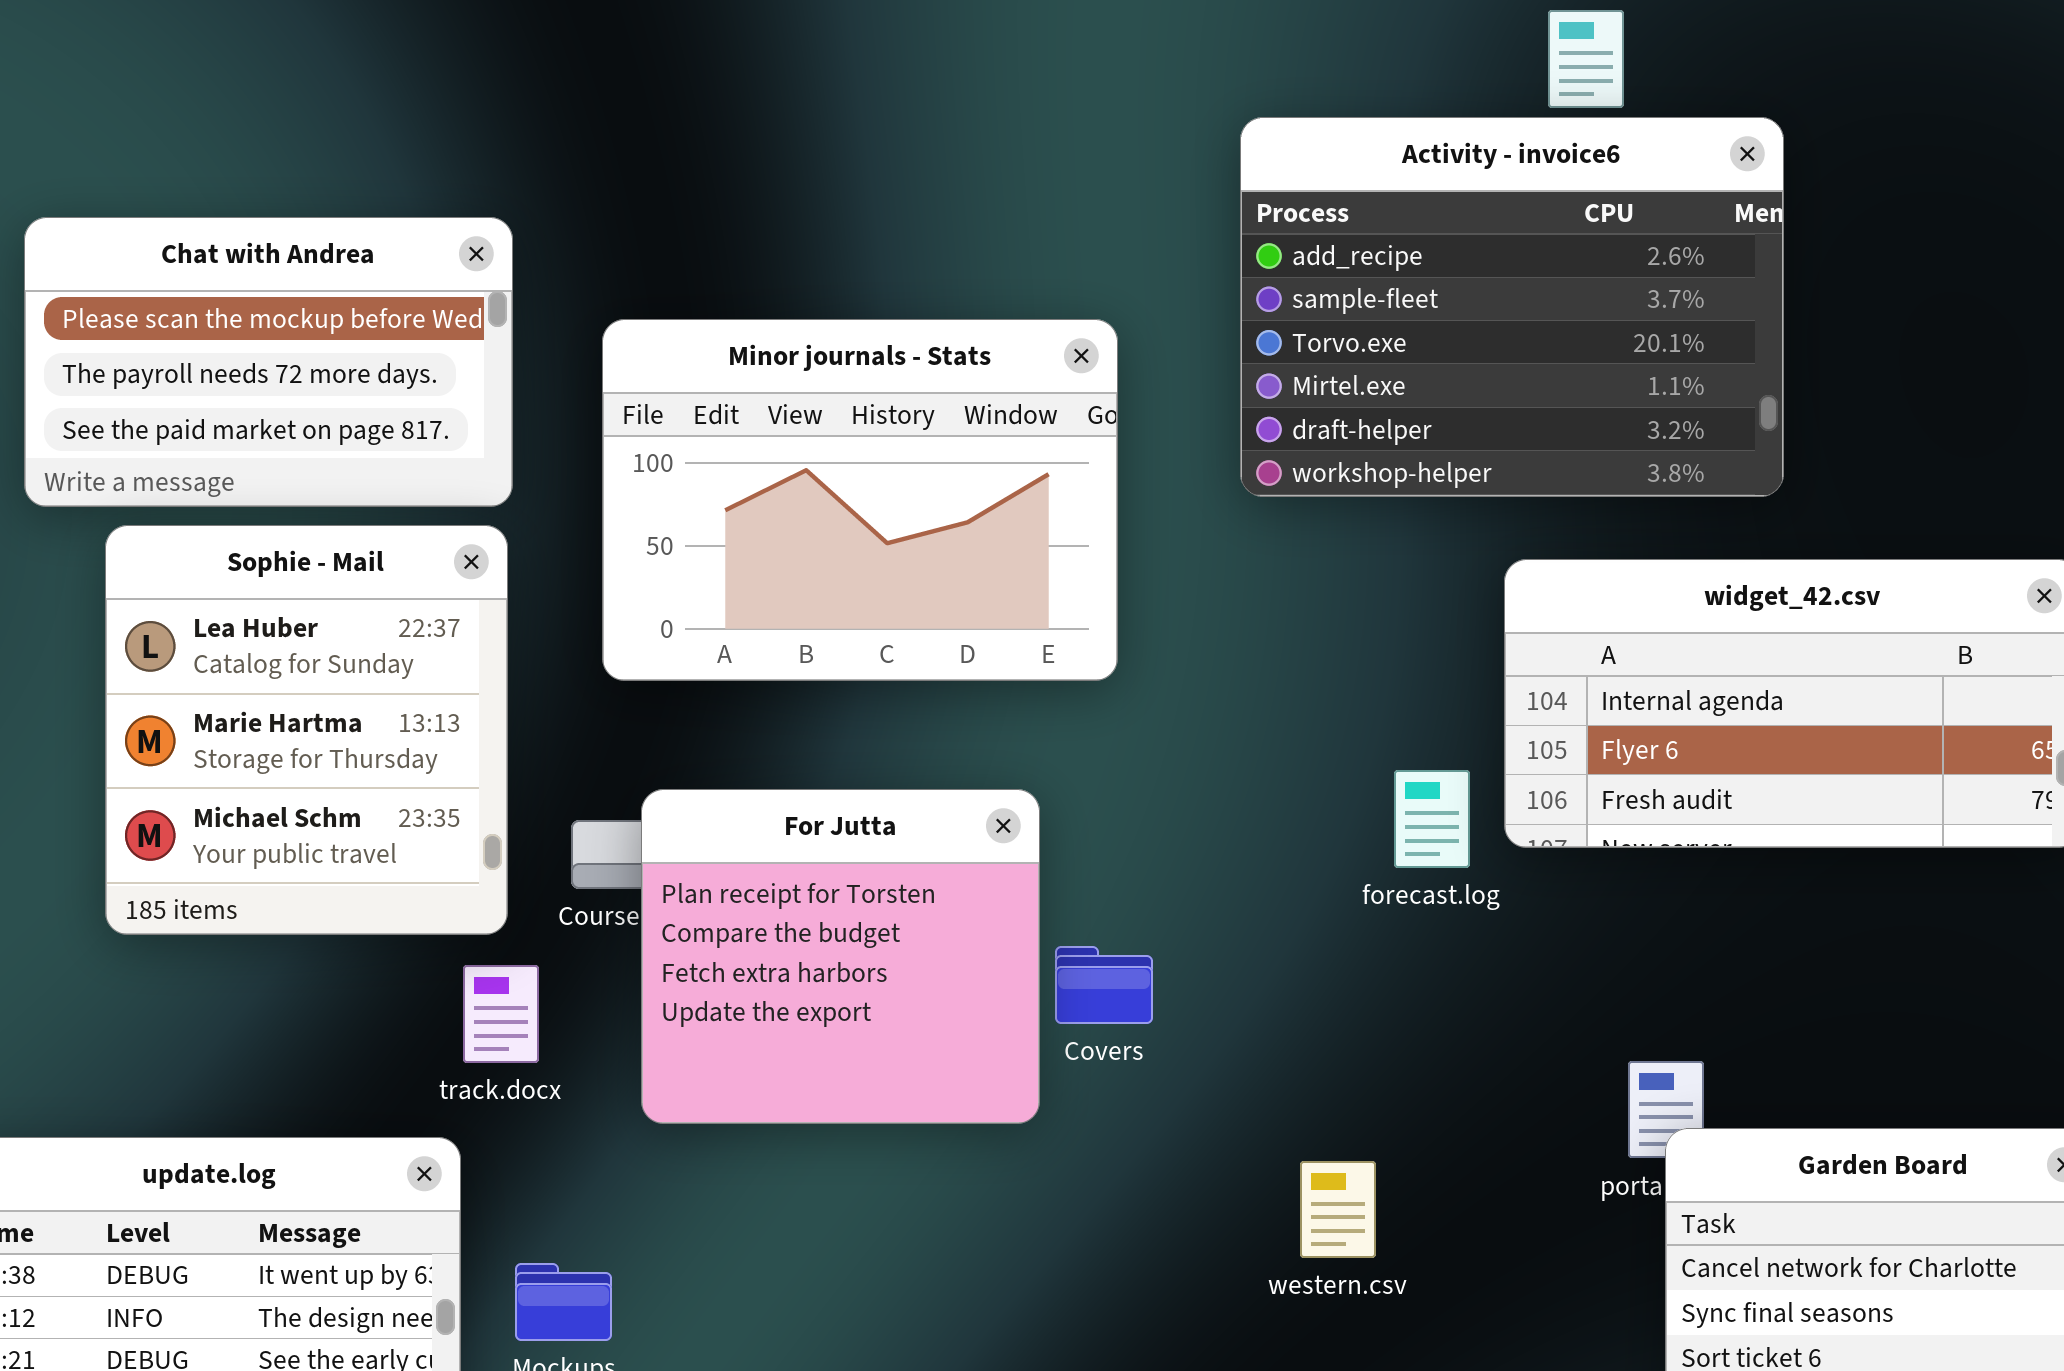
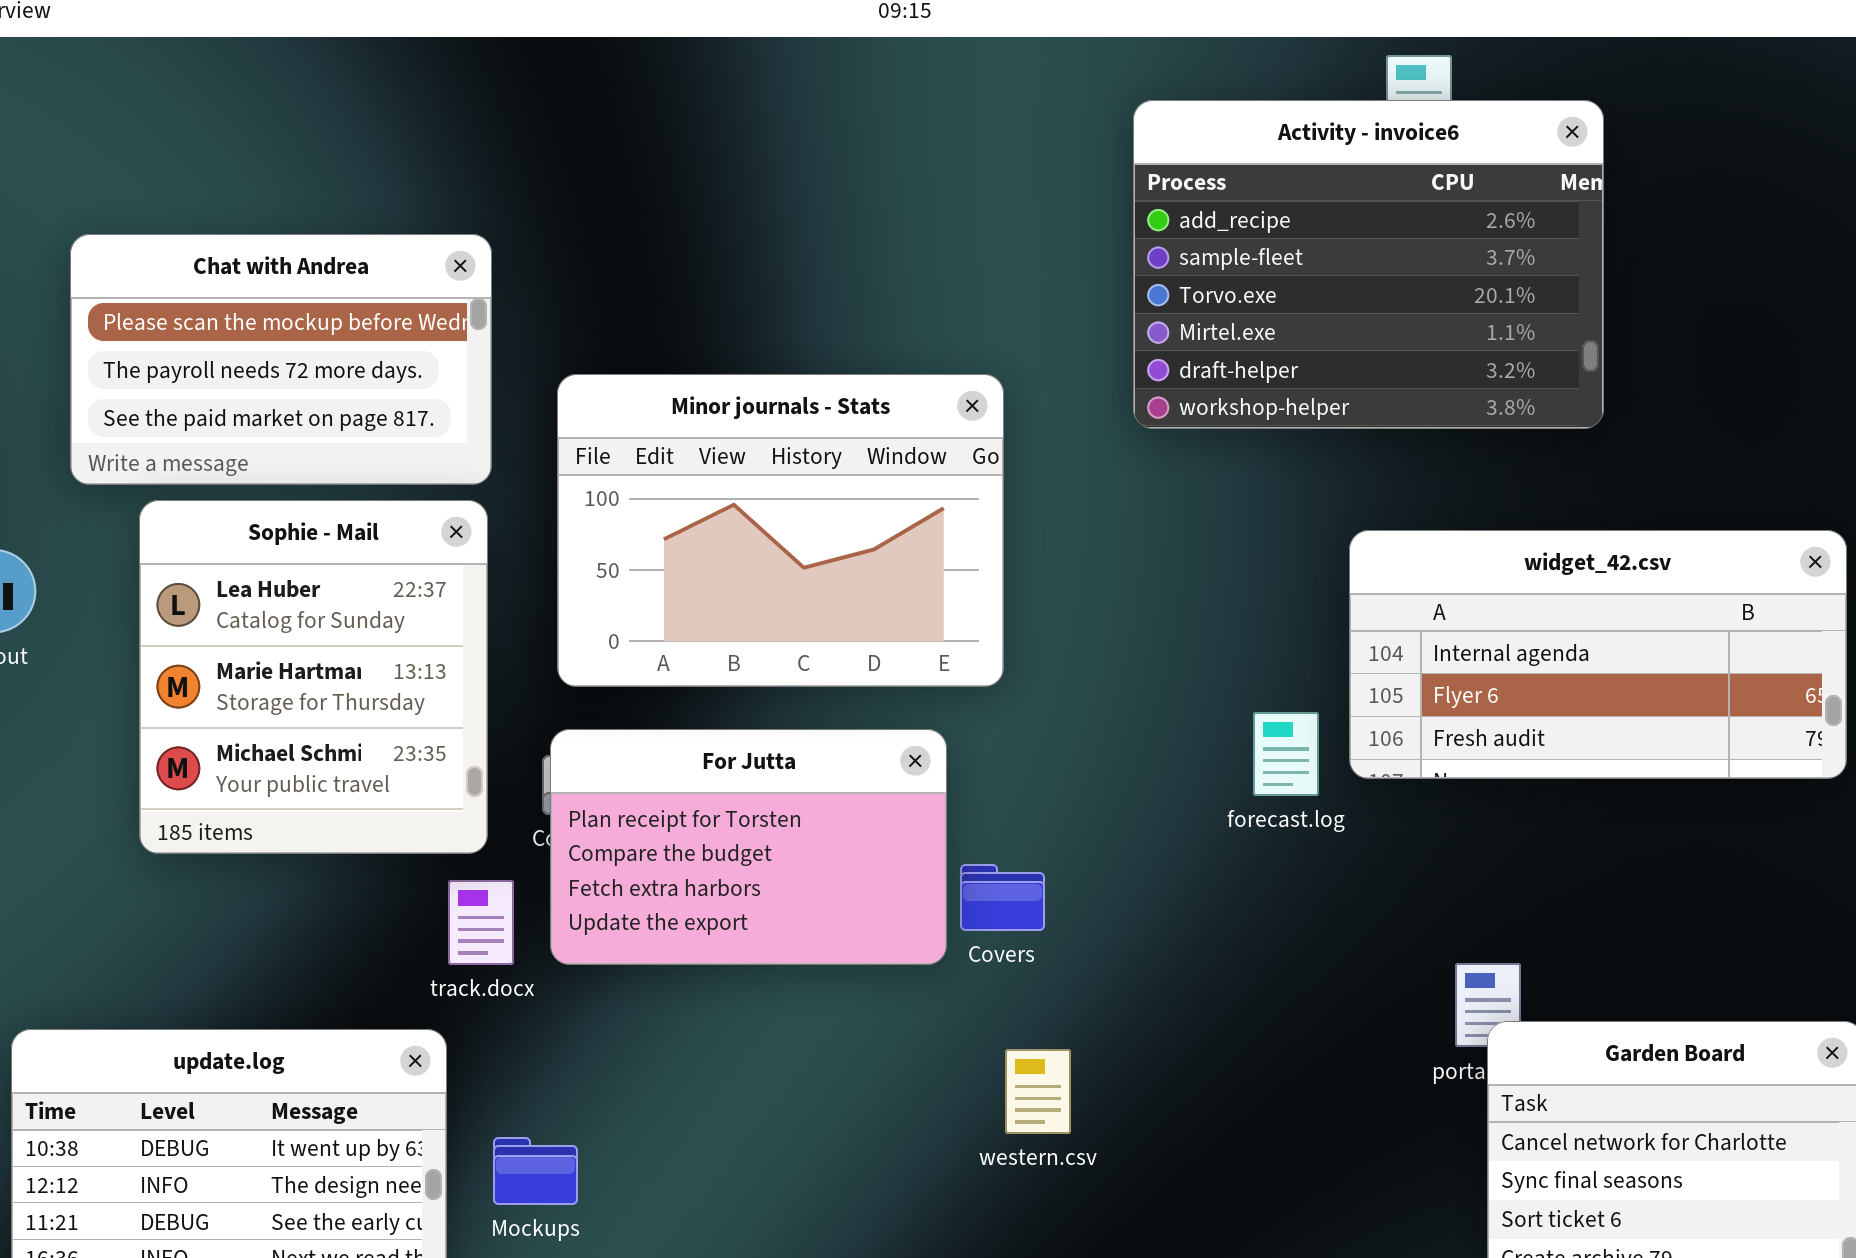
Activity - invoice6: [1240,117,1784,497] -> [1133,100,1604,429], moved
Minor journals - Stats: [602,319,1118,681] -> [557,374,1004,687], moved
For Jutta: [641,789,1040,1124] -> [550,729,947,965], resized
western.csv: [1300,1161,1376,1258] -> [1005,1049,1071,1134], moved

